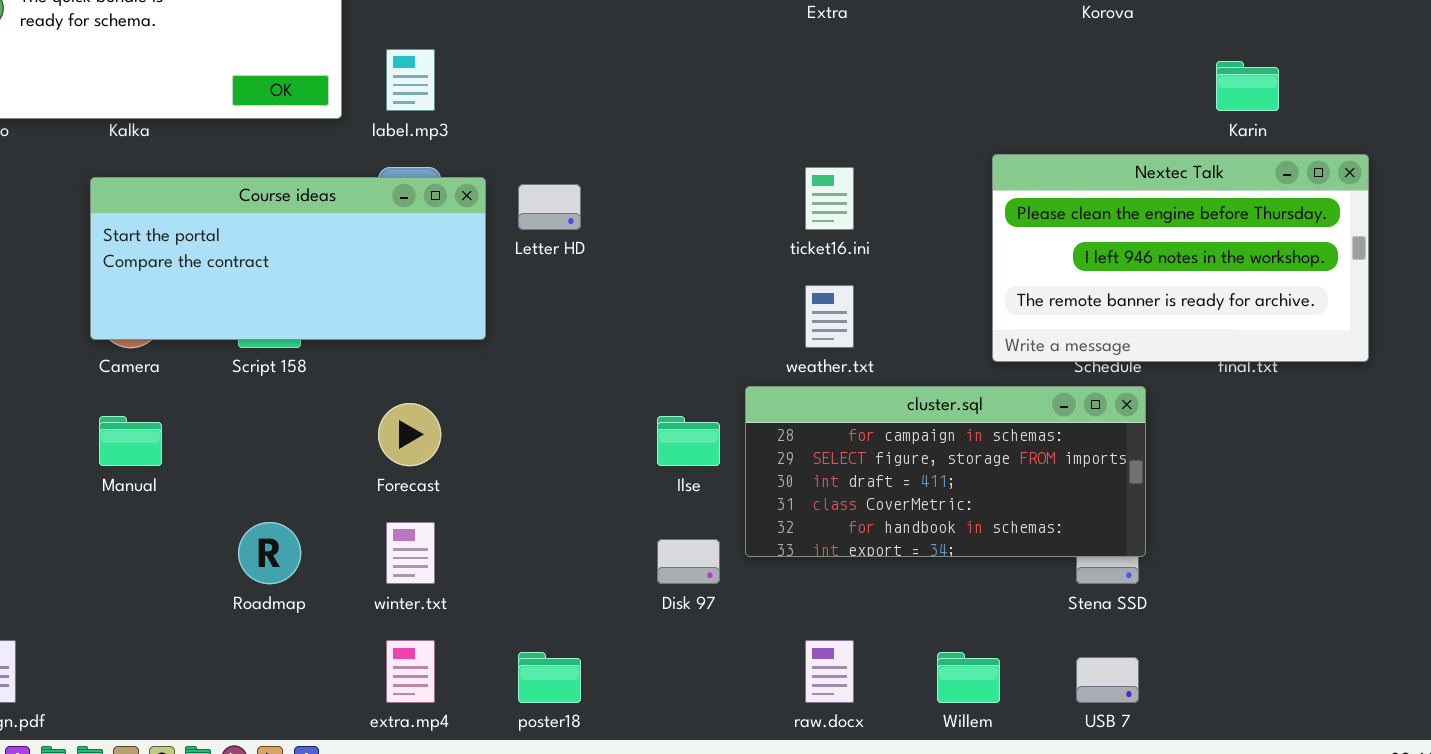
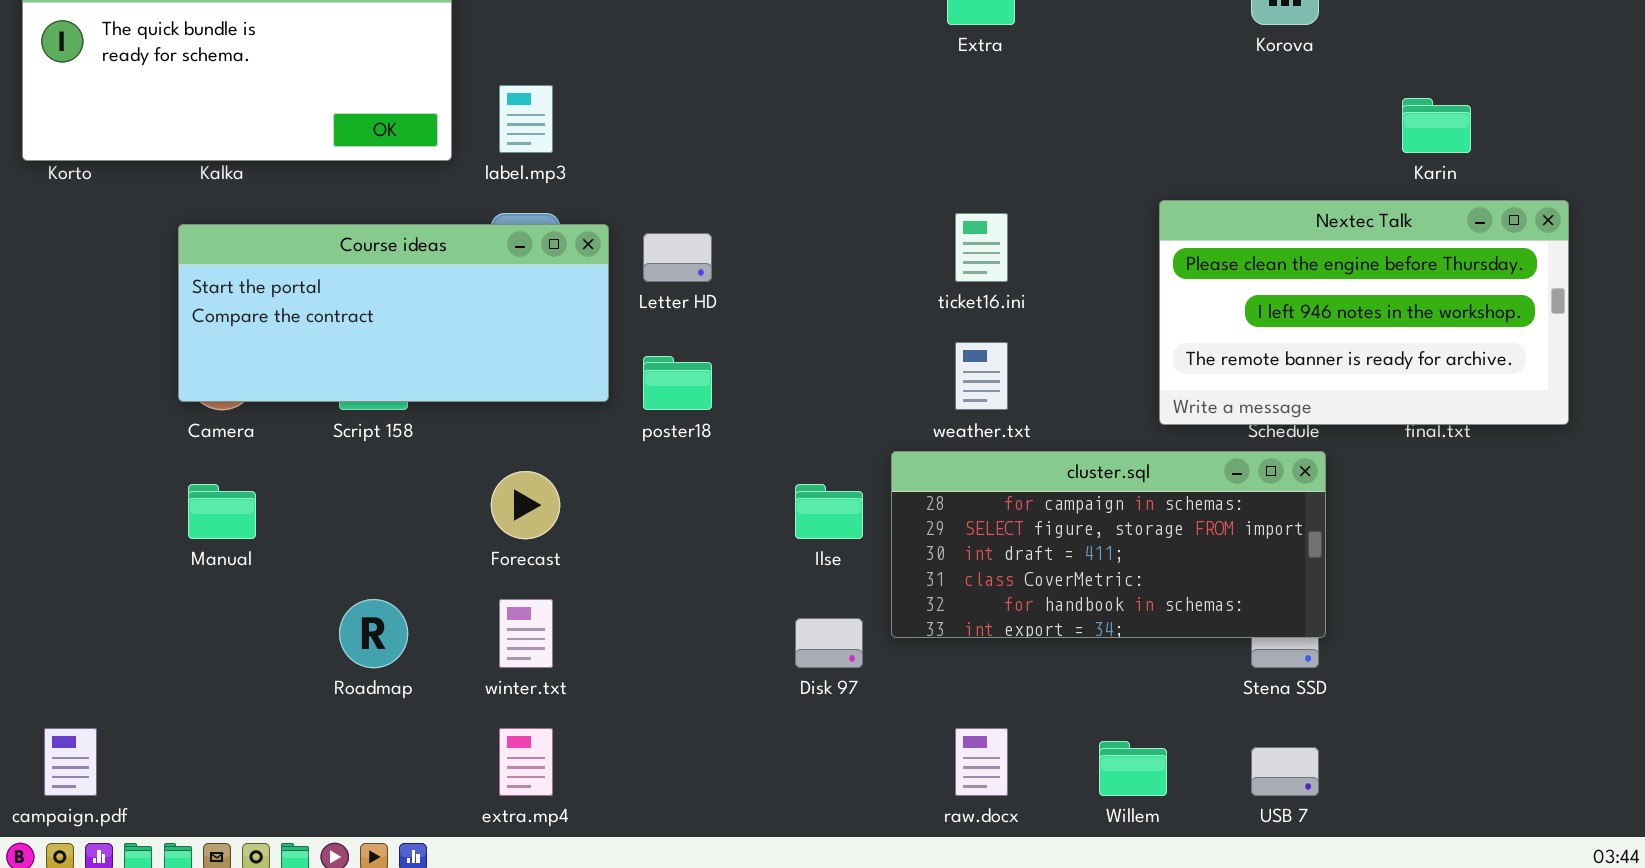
poster18: [518,652,581,703] -> [643,356,712,410], moved

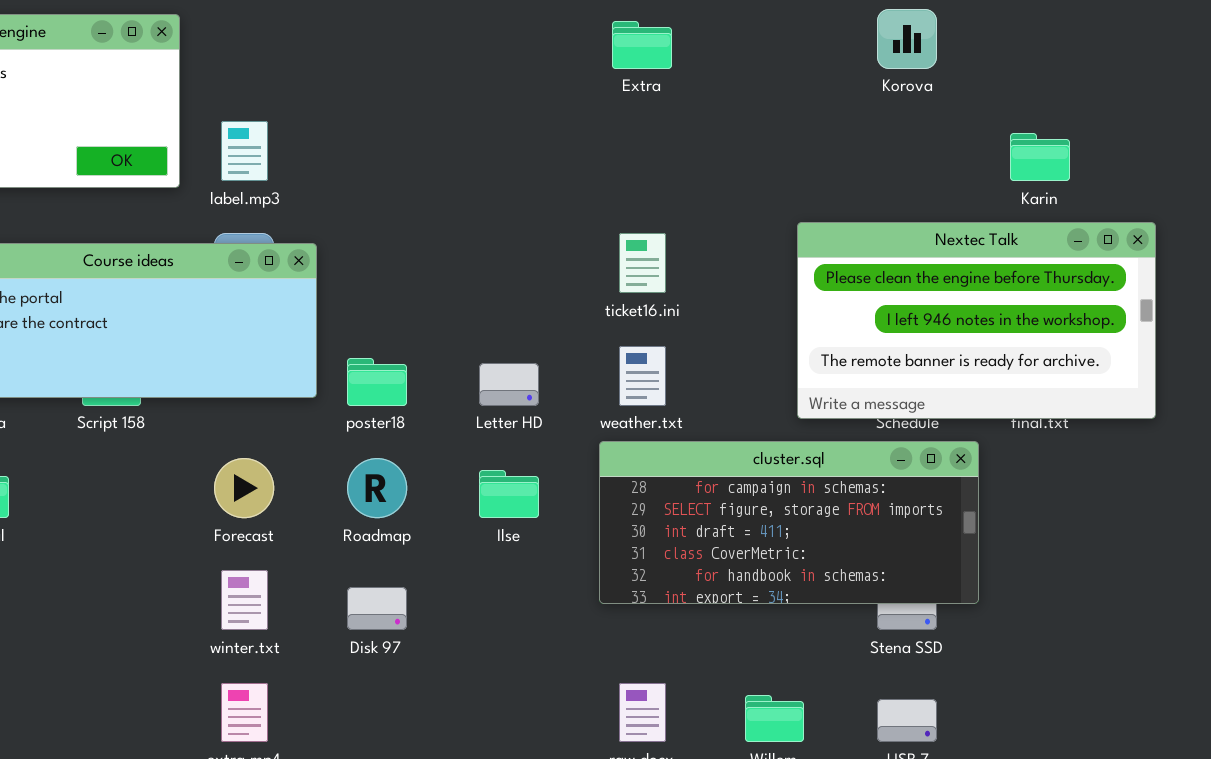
Letter HD: [643,233,712,282] -> [479,363,539,406], moved
cluster.sql: [891,451,1326,638] -> [599,441,979,604], moved
Roadmap: [339,599,408,668] -> [347,458,407,518], moved
Disk 97: [795,618,863,668] -> [347,587,407,630], moved

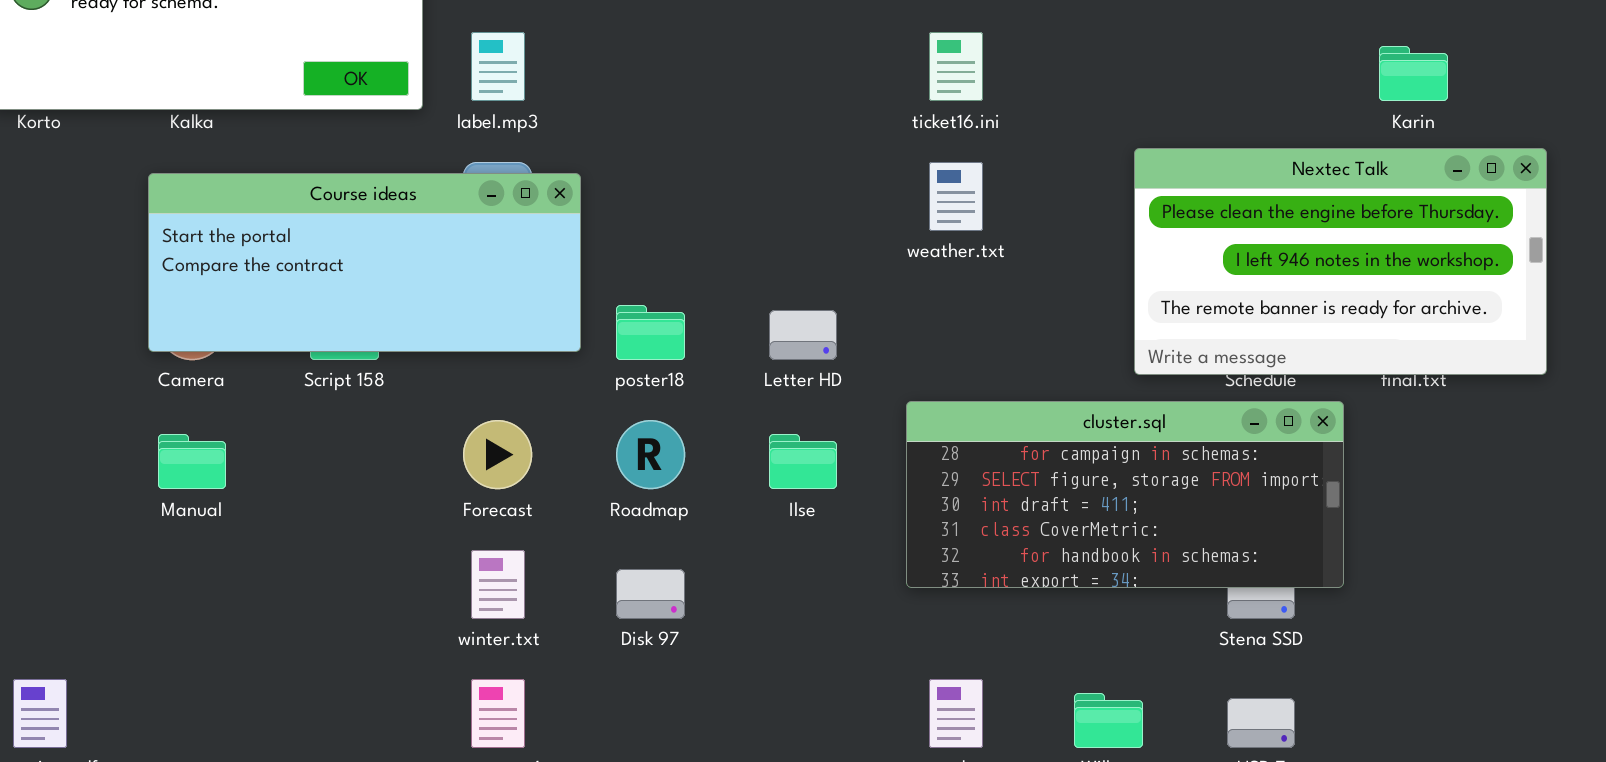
ticket16.ini: [619,233,666,293] -> [929,32,983,101], moved
weather.txt: [619,346,666,406] -> [929,162,983,231], moved

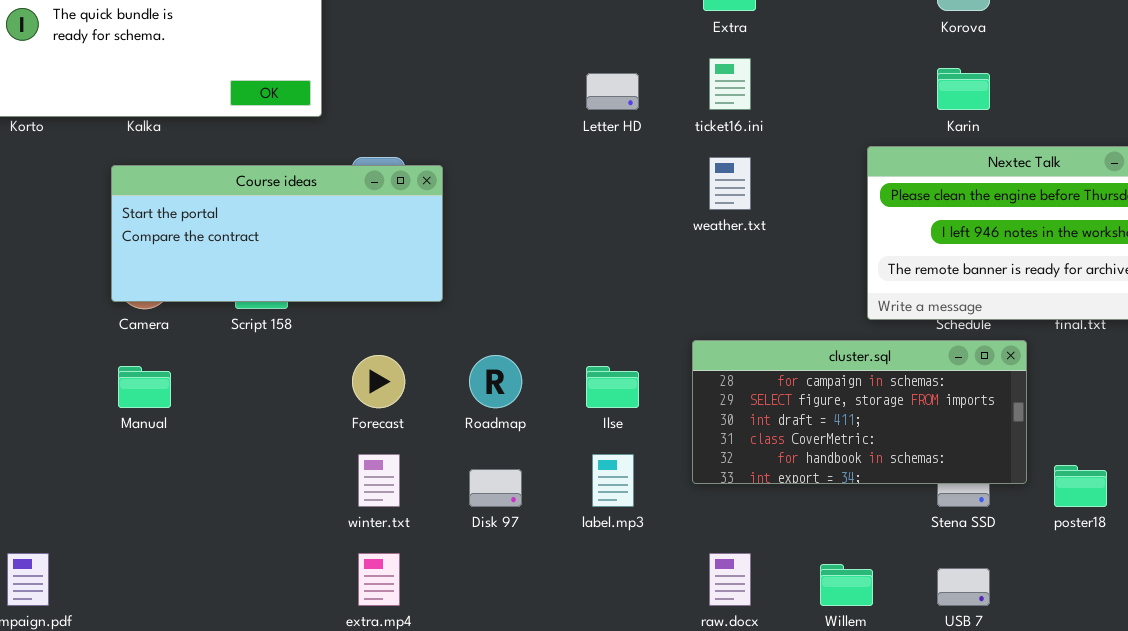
label.mp3: [471,32,525,101] -> [592,454,634,507], moved
Karin: [1379,46,1448,101] -> [937,68,990,110], moved
poster18: [616,305,685,360] -> [1054,465,1107,507], moved
Letter HD: [769,310,837,360] -> [586,73,639,110], moved

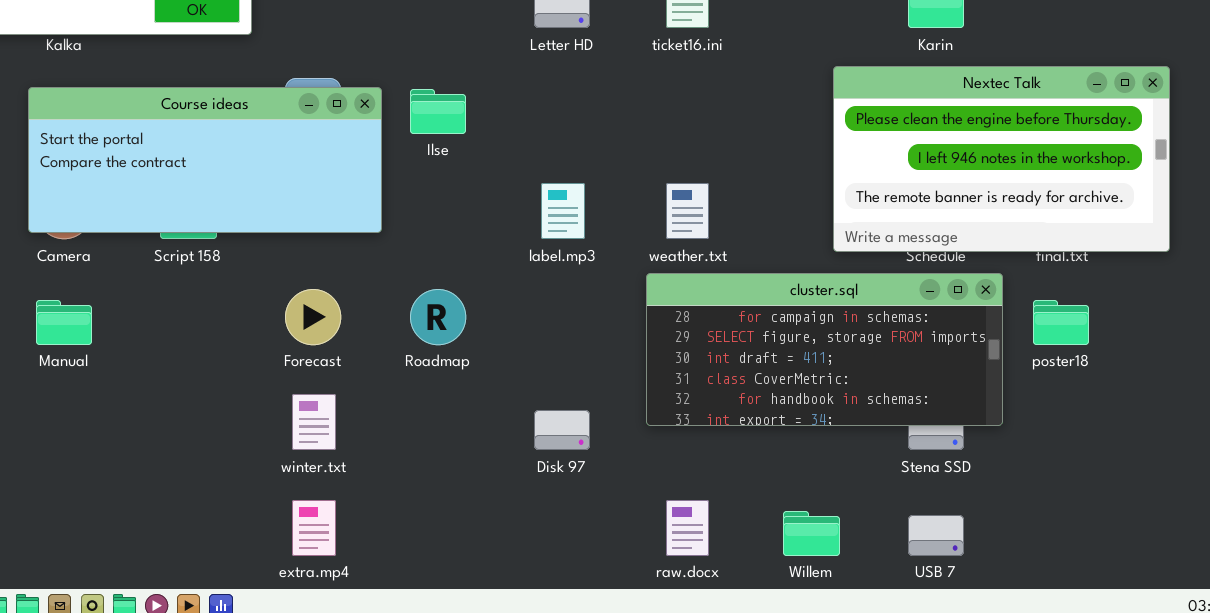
weather.txt: [709,157,751,210] -> [666,183,709,239], moved
Ilse: [586,366,639,408] -> [410,89,466,134], moved
label.mp3: [592,454,634,507] -> [541,183,585,239], moved
poster18: [1054,465,1107,507] -> [1033,300,1089,345], moved
Disk 97: [469,469,522,507] -> [534,410,590,450], moved

